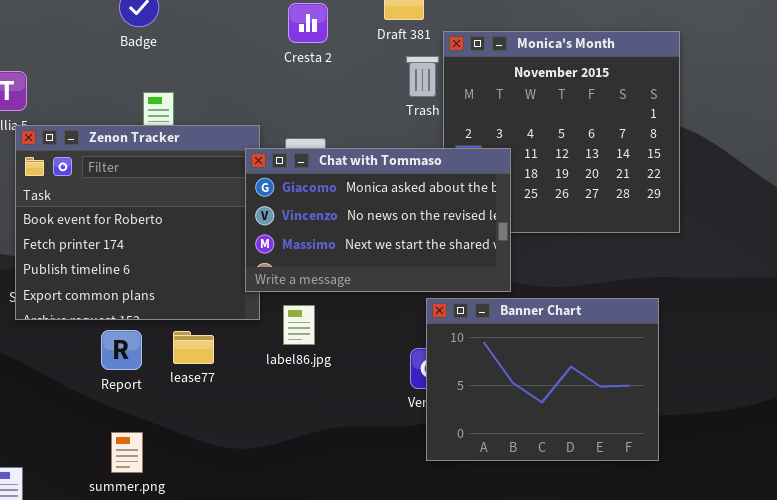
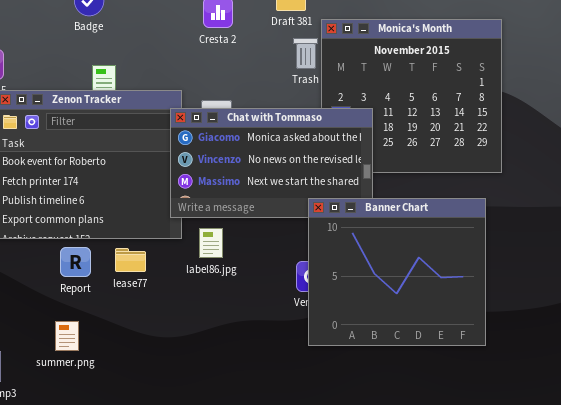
Banner Chart: [426,298,659,461] -> [308,198,486,346], resized
summer.png: [111,432,143,473] -> [55,321,79,351], moved

